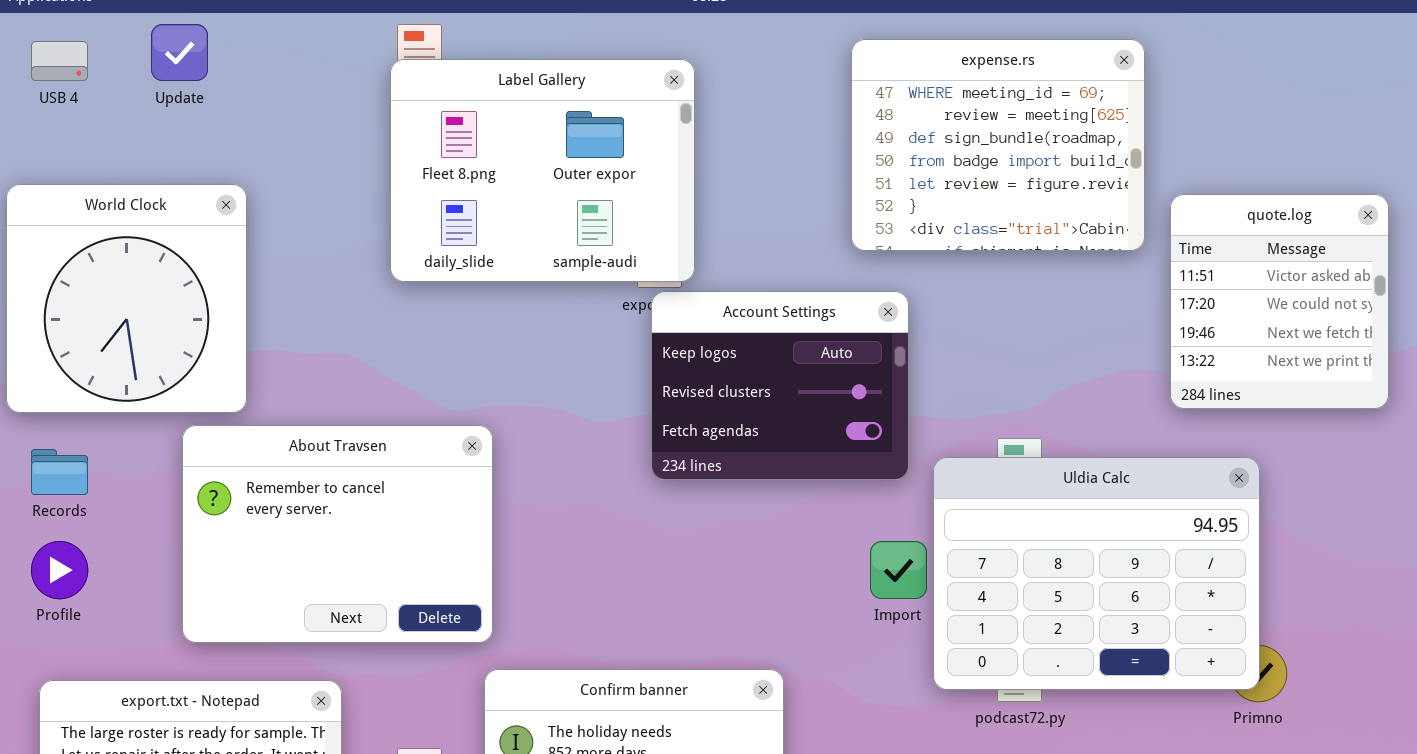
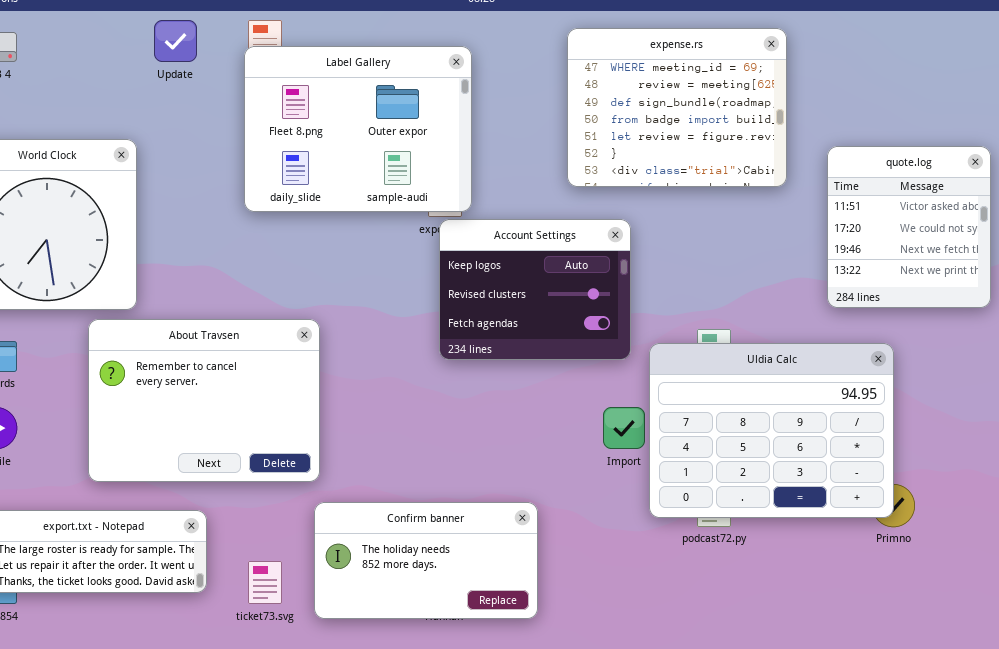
Update: [151,24,208,81] -> [154,20,197,62], moved
expense.rs: [851,39,1145,251] -> [567,28,787,187], moved

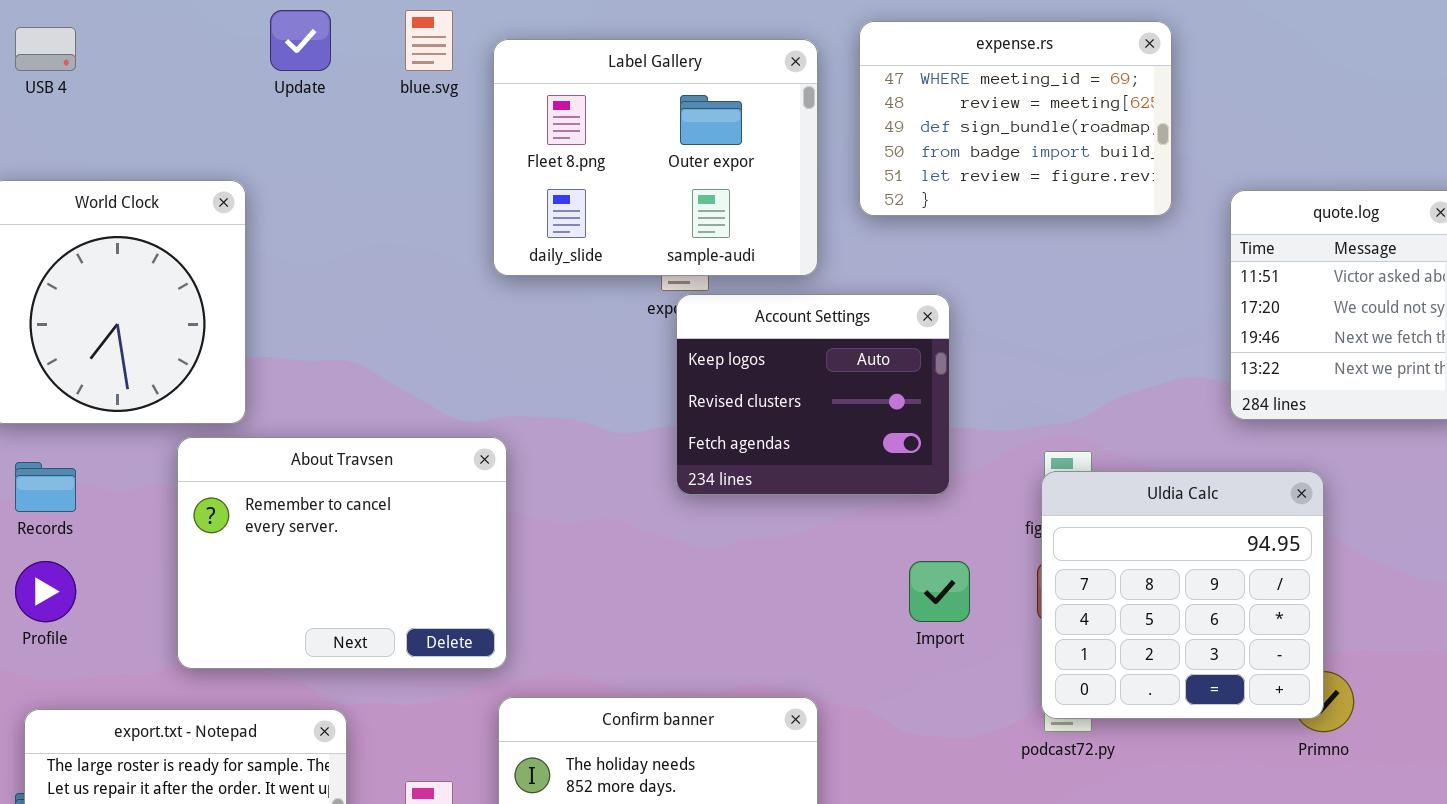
expense.rs: [567,28,787,187] -> [859,21,1172,216], resized
Label Gallery: [244,46,472,212] -> [493,39,818,276], moved
Uldia Calc: [649,343,894,518] -> [1041,471,1324,719], resized

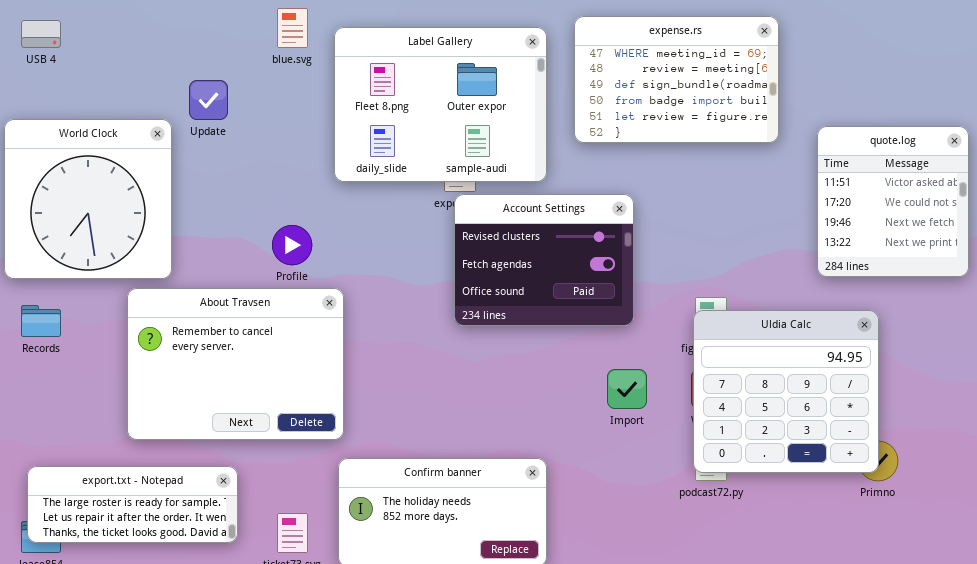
Update: [270,10,331,71] -> [189,80,228,120], moved
Account Settings: [676,294,950,495] -> [454,194,634,326], scrolled down 1 row
Profile: [15,561,76,622] -> [272,225,312,265], moved

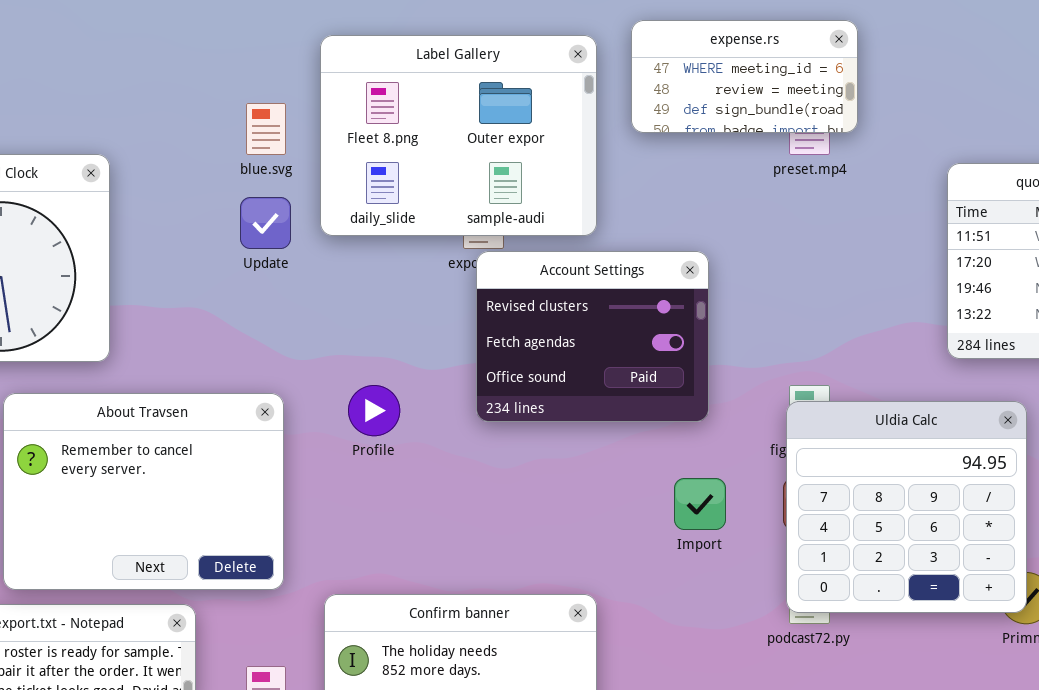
blue.svg: [277,8,308,48] -> [246,103,286,155], moved
expense.rs: [574,16,779,143] -> [631,20,858,133], resized
Update: [189,80,228,120] -> [240,197,291,249], moved
Profile: [272,225,312,265] -> [348,385,400,436], moved
About Travsen: [127,288,344,440] -> [3,393,284,590], moved

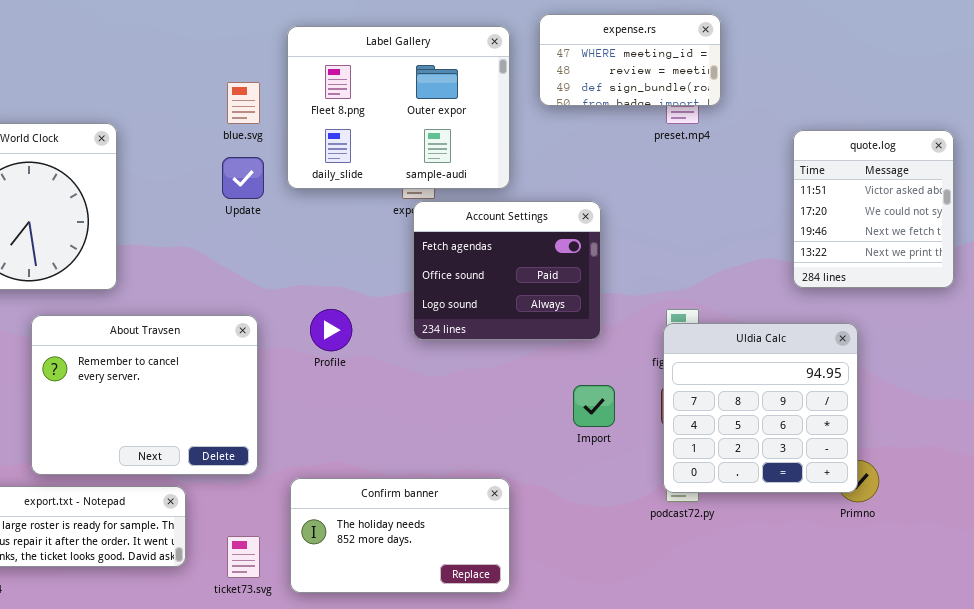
Account Settings: [476,251,709,422] -> [413,201,601,340], scrolled down 1 row

